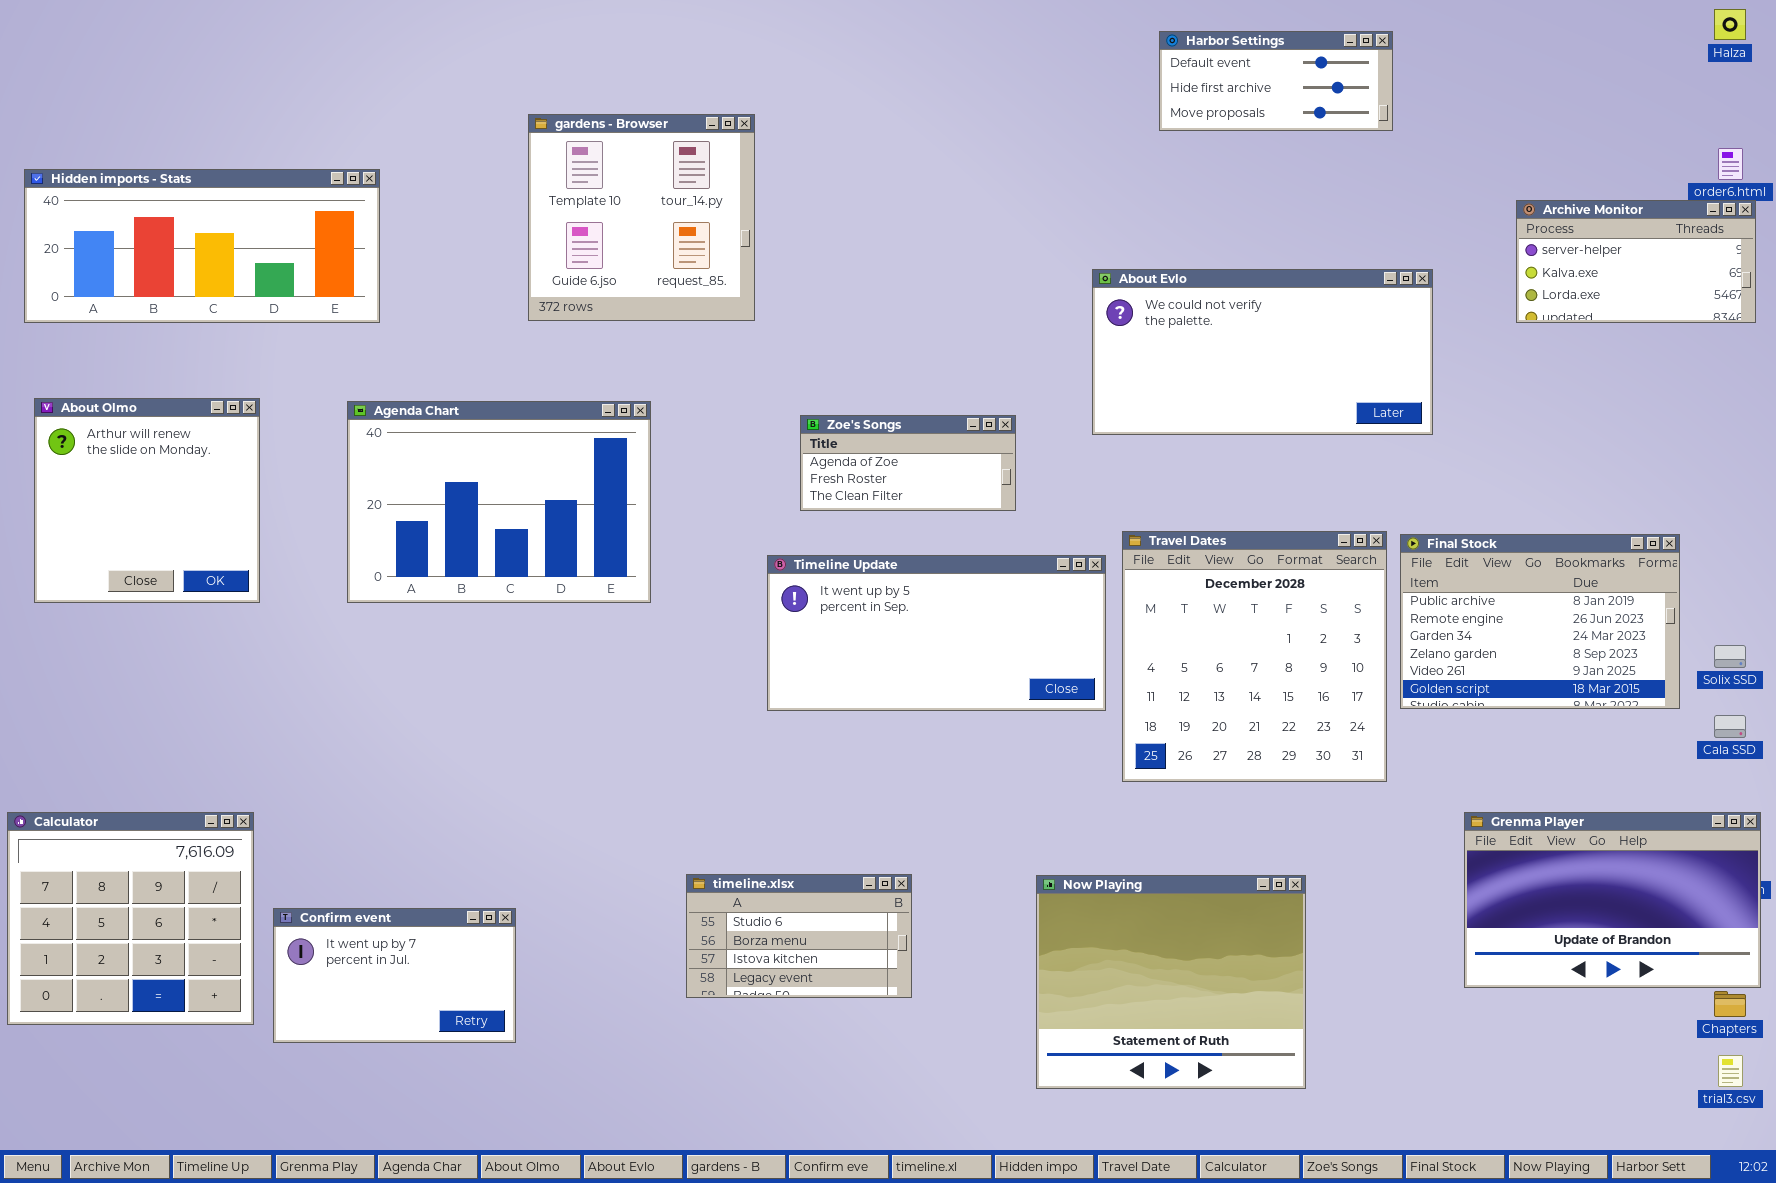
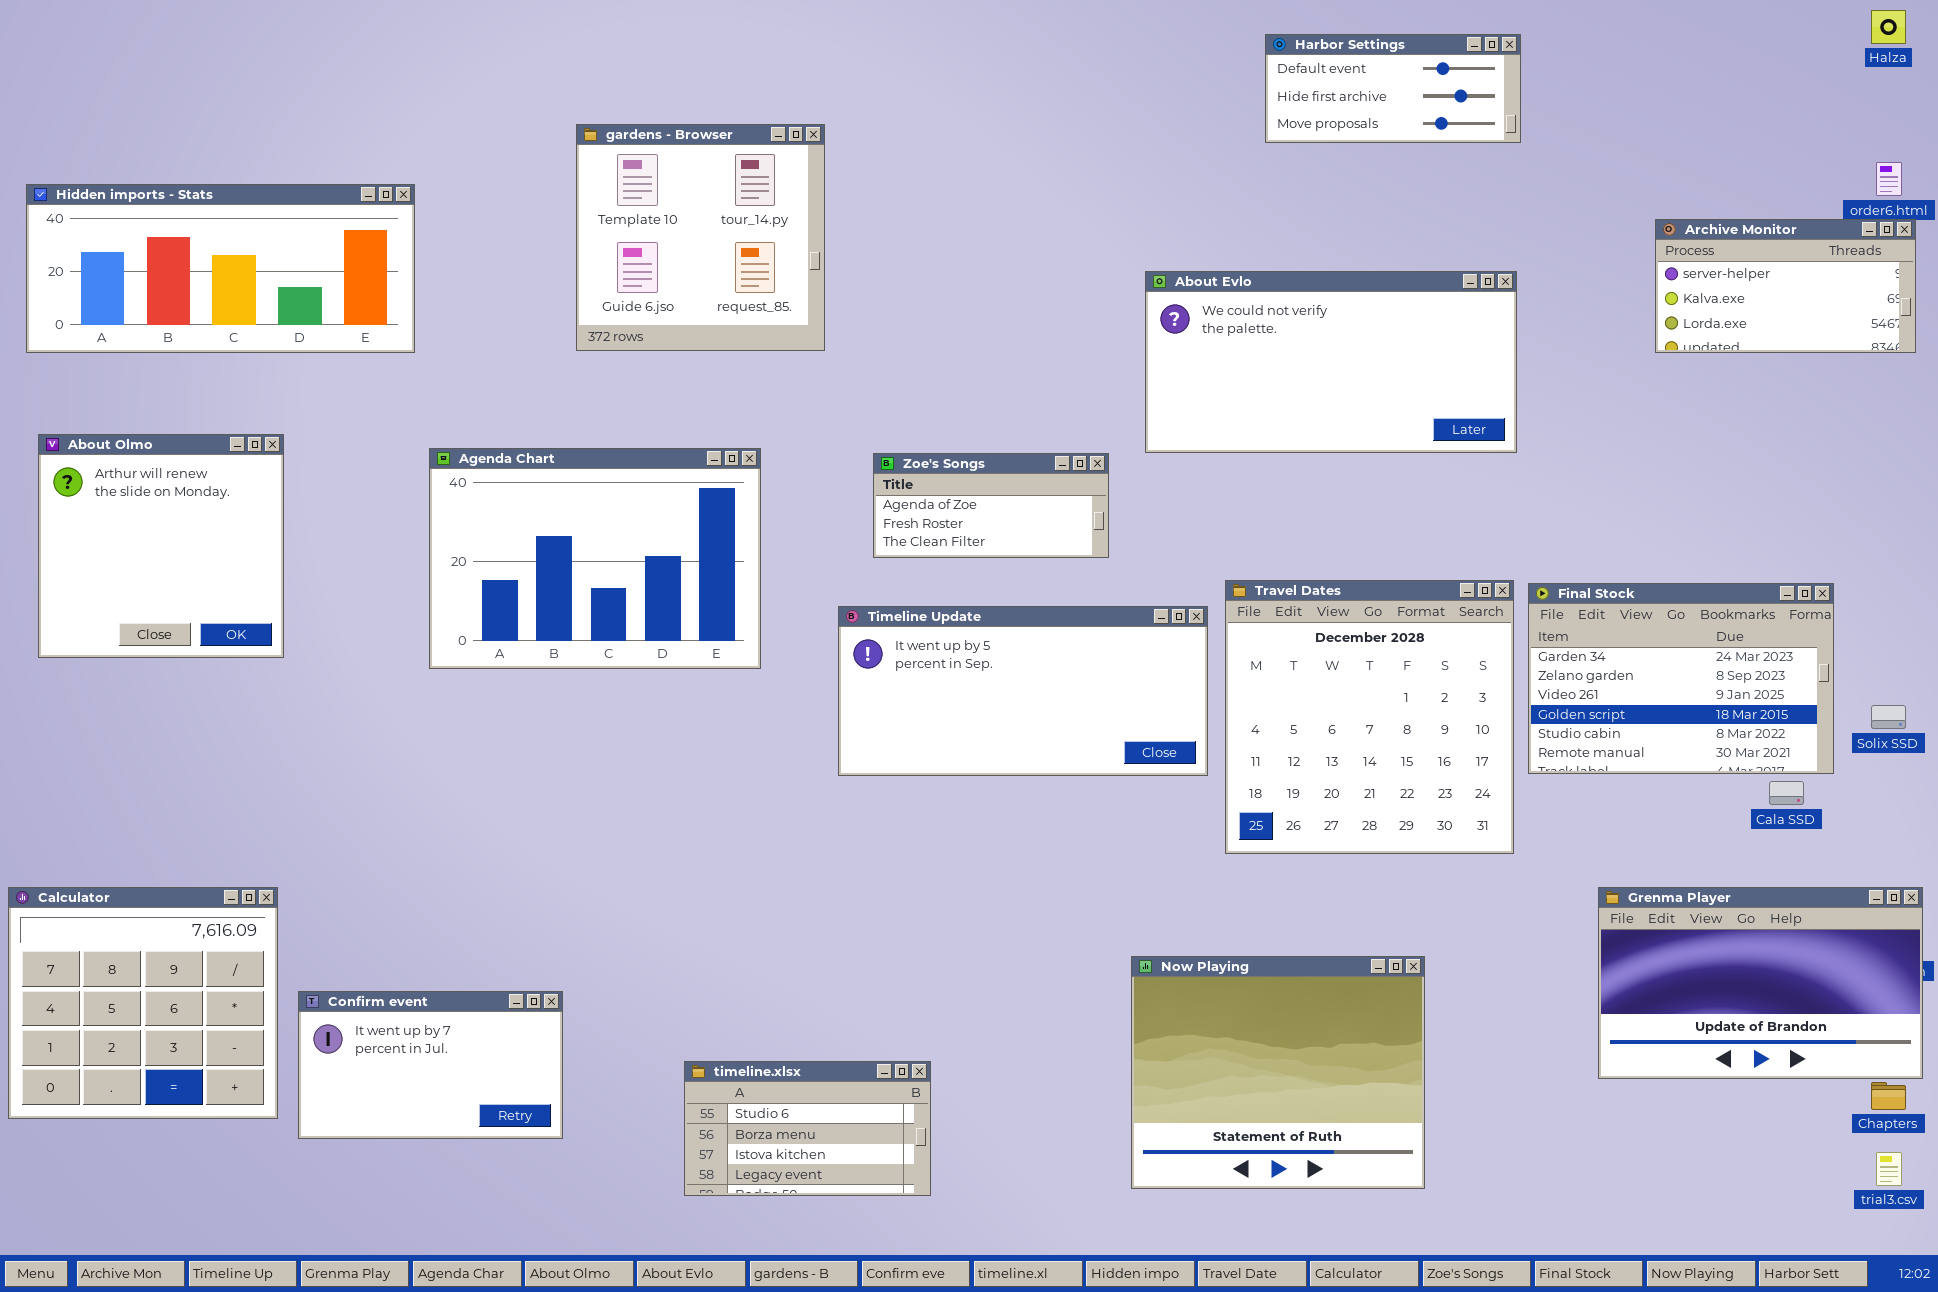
About Evlo: [1092,269,1433,435] -> [1145,271,1517,453], moved
Agenda Chart: [347,401,651,603] -> [429,448,761,669], moved
Final Stock: [1400,534,1680,709] -> [1528,583,1834,774], scrolled down 2 rows
Cala SSD: [1714,715,1746,738] -> [1769,781,1804,805], moved
timeline.xlsx: [686,874,912,998] -> [684,1061,931,1196], moved

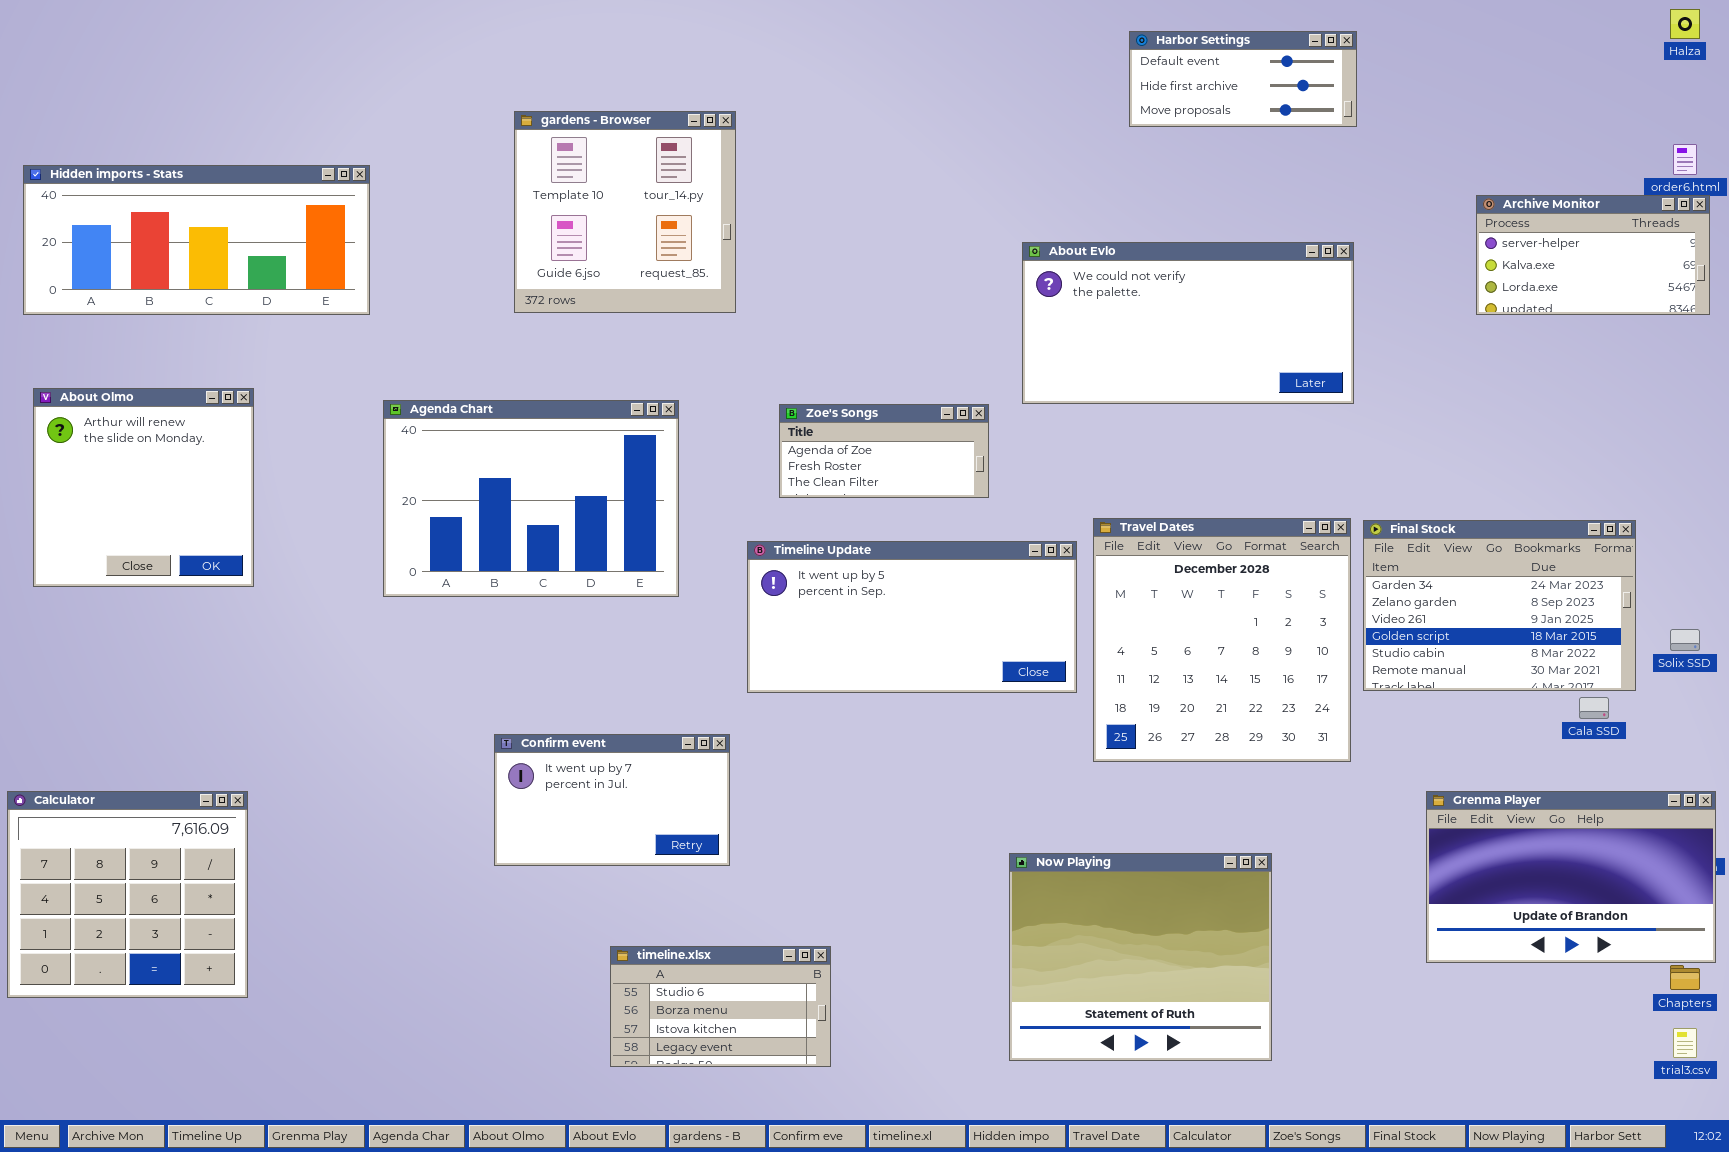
Confirm event: [298,991,563,1139] -> [494,734,730,866], moved

